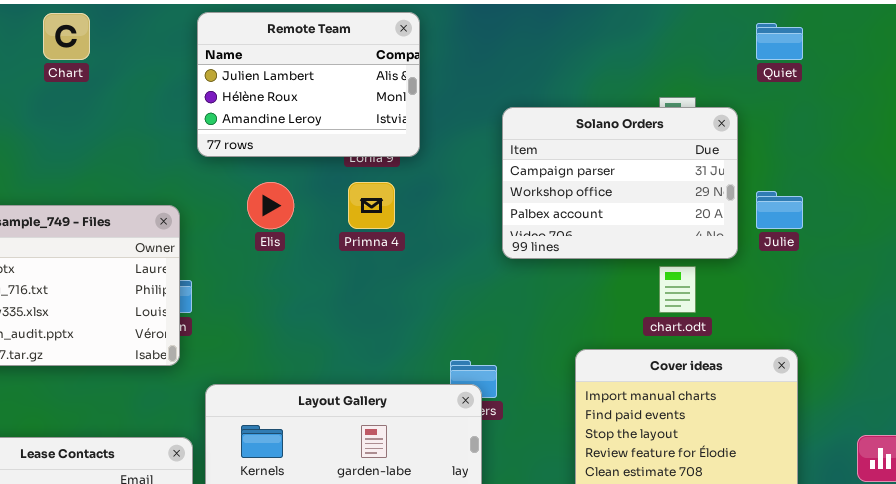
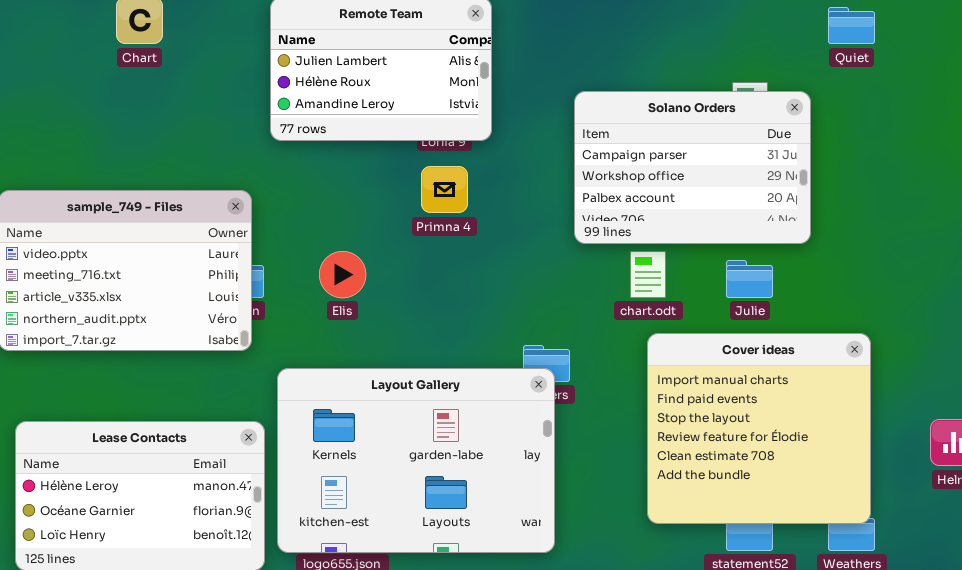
Elis: [247,182,294,229] -> [319,251,366,298], moved
Julie: [756,191,803,229] -> [726,260,773,298], moved
chart.odt: [659,266,696,313] -> [630,251,666,298], moved

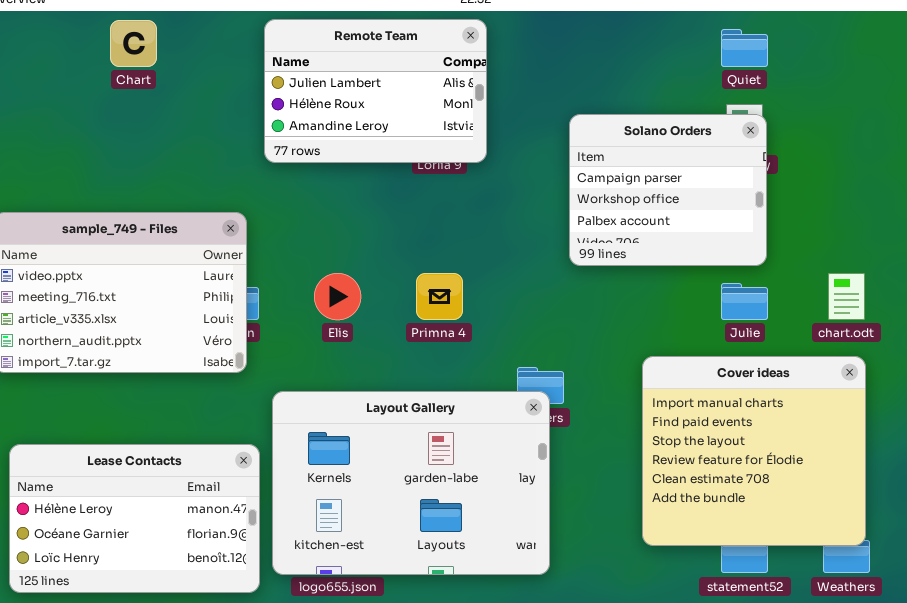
Quiet: [828,7,875,44] -> [721,29,768,67], moved
Solano Orders: [574,91,811,244] -> [569,114,767,266], resized
Primna 4: [421,166,468,213] -> [416,273,463,320], moved
chart.odt: [630,251,666,298] -> [828,273,865,320], moved

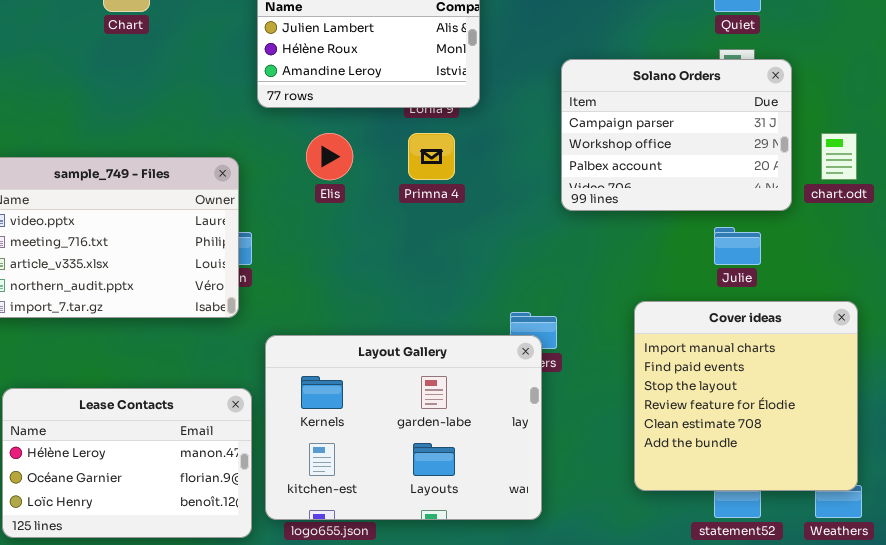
Solano Orders: [569,114,767,266] -> [561,59,792,211], resized
Elis: [314,273,361,320] -> [306,133,353,180], moved
Primna 4: [416,273,463,320] -> [408,133,455,180], moved
chart.odt: [828,273,865,320] -> [821,133,857,180], moved

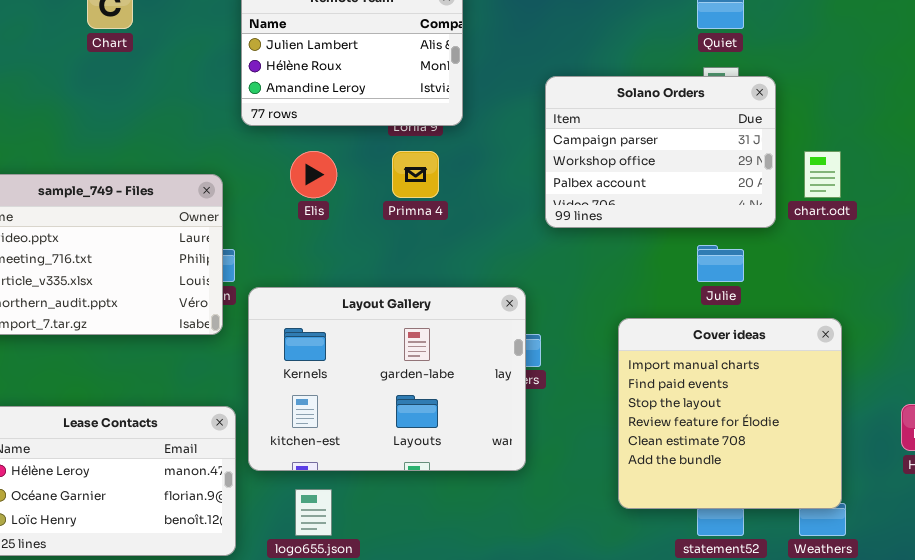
Layout Gallery: [265,335,542,520] -> [248,287,526,471], moved

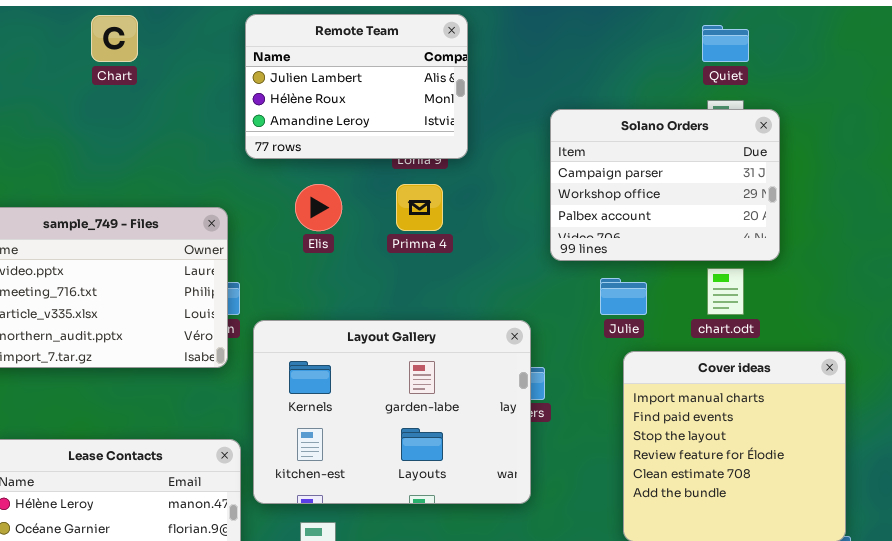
chart.odt: [804,151,841,198] -> [707,268,744,315], moved
Julie: [697,245,744,282] -> [600,278,647,315], moved

